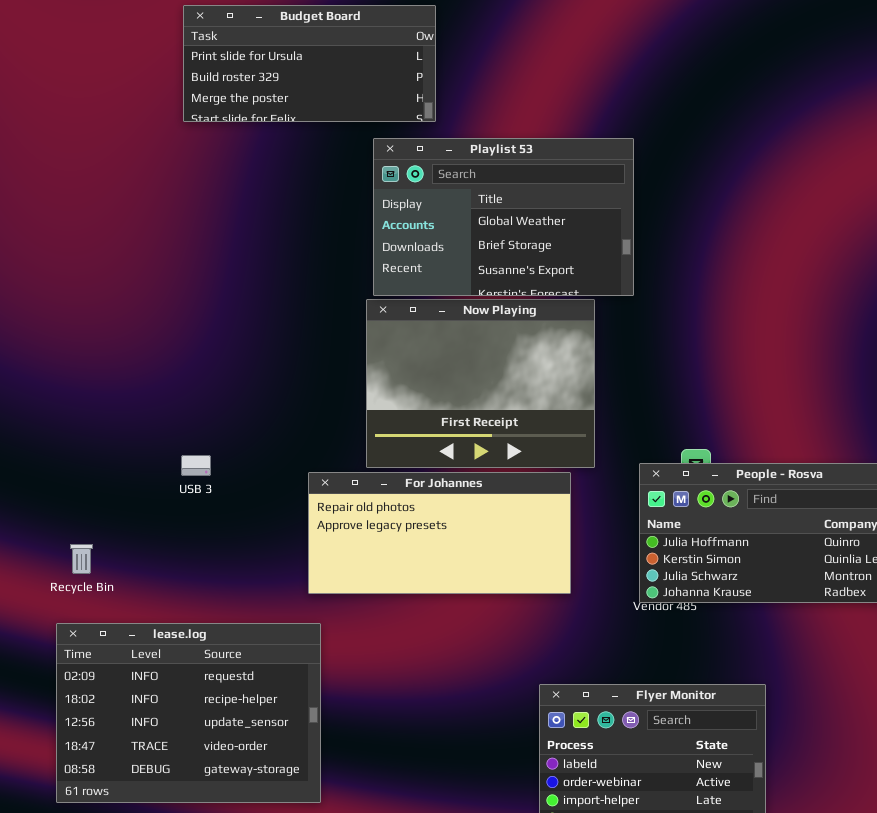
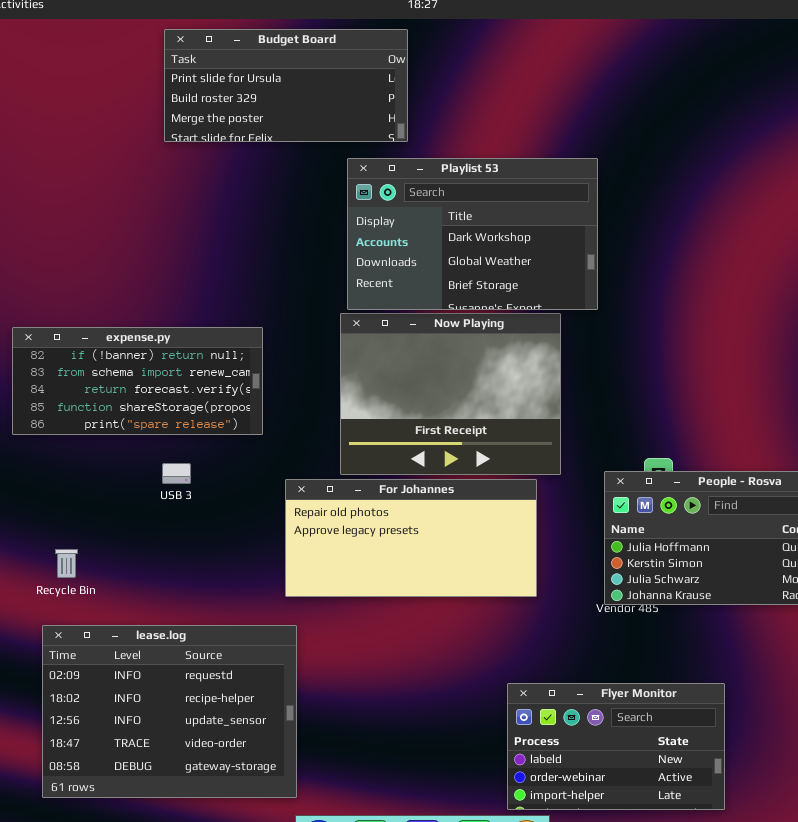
Playlist 53: [373,138,634,296] -> [347,158,598,310], scrolled up 1 row
expense.py: none -> [12,327,263,435], opened

